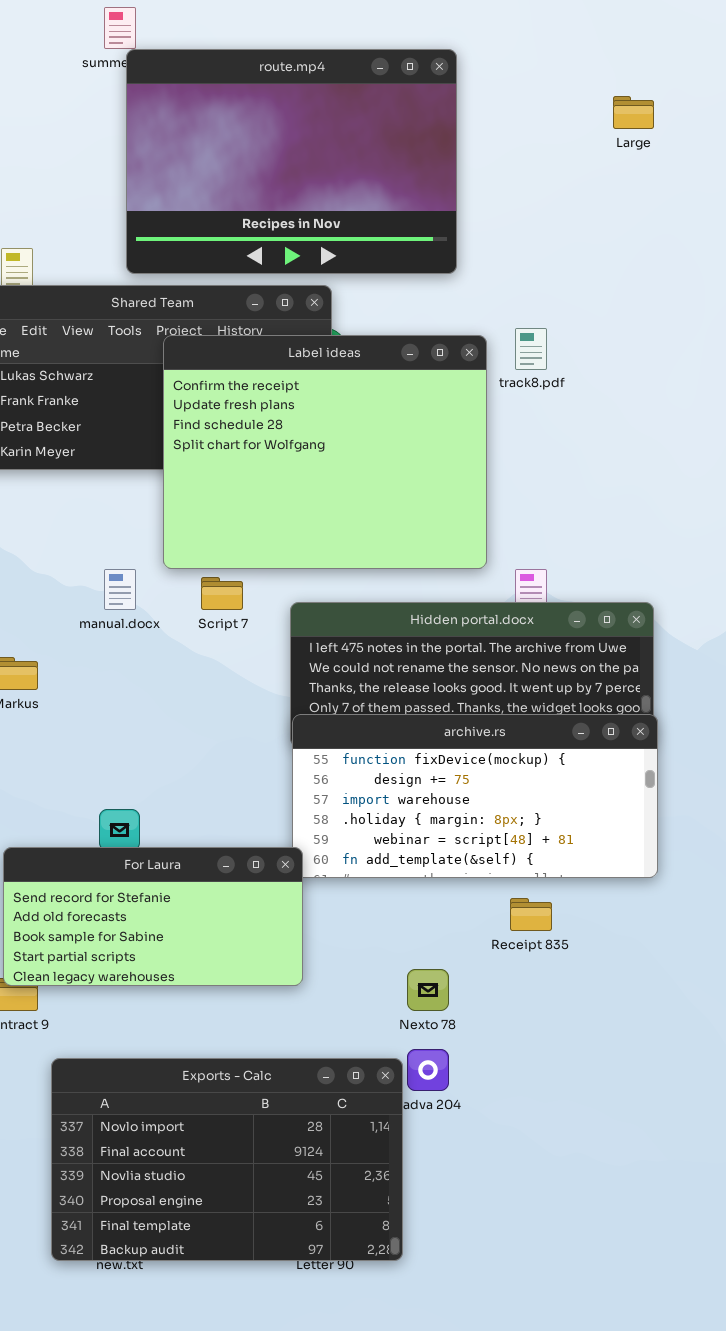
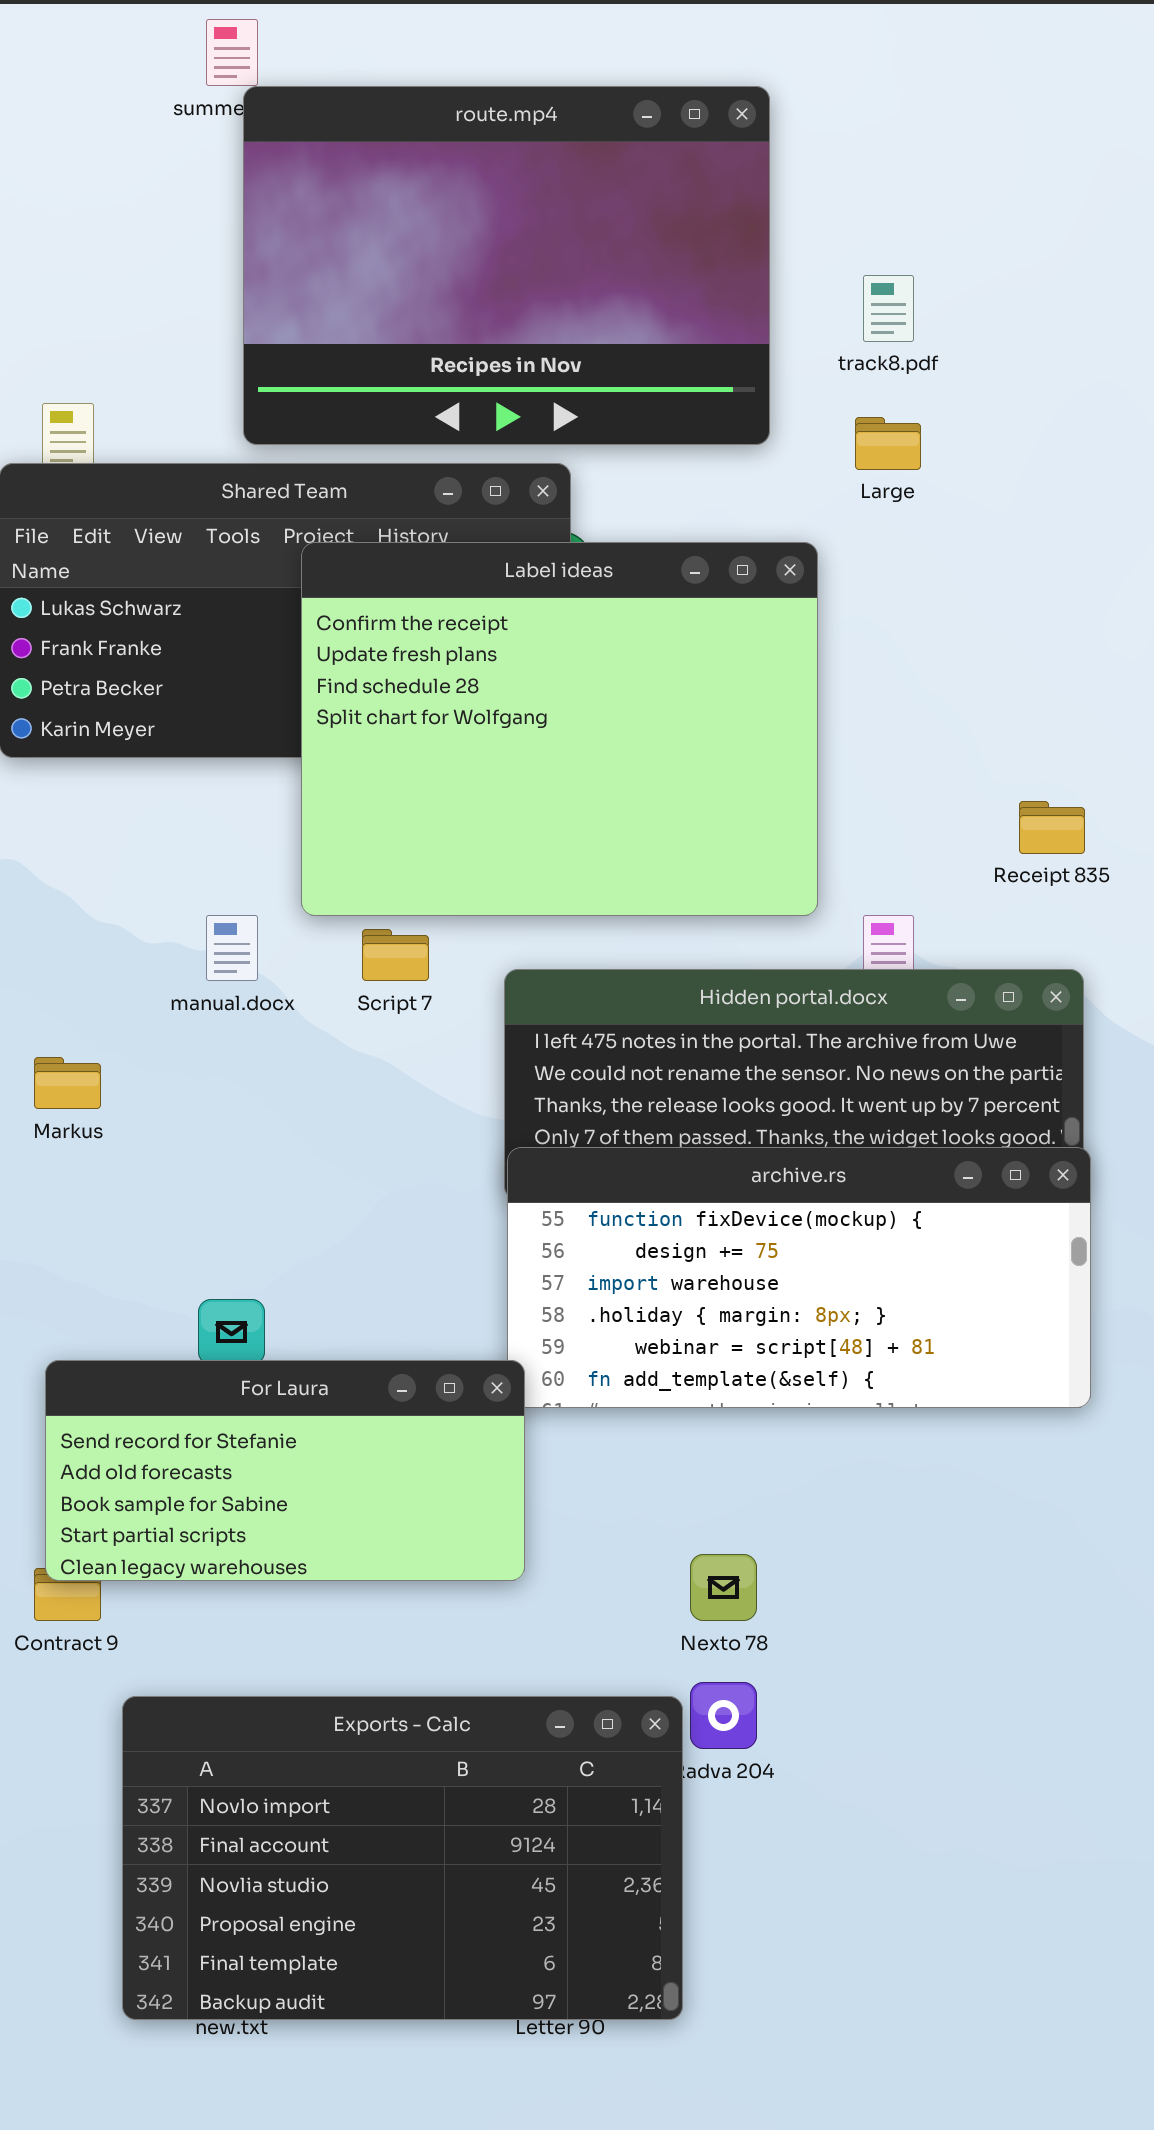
Large: [613,96,654,129] -> [855,417,921,470], moved
track8.pdf: [515,328,547,370] -> [863,275,914,342], moved
Receipt 835: [510,898,552,931] -> [1019,801,1085,854], moved

